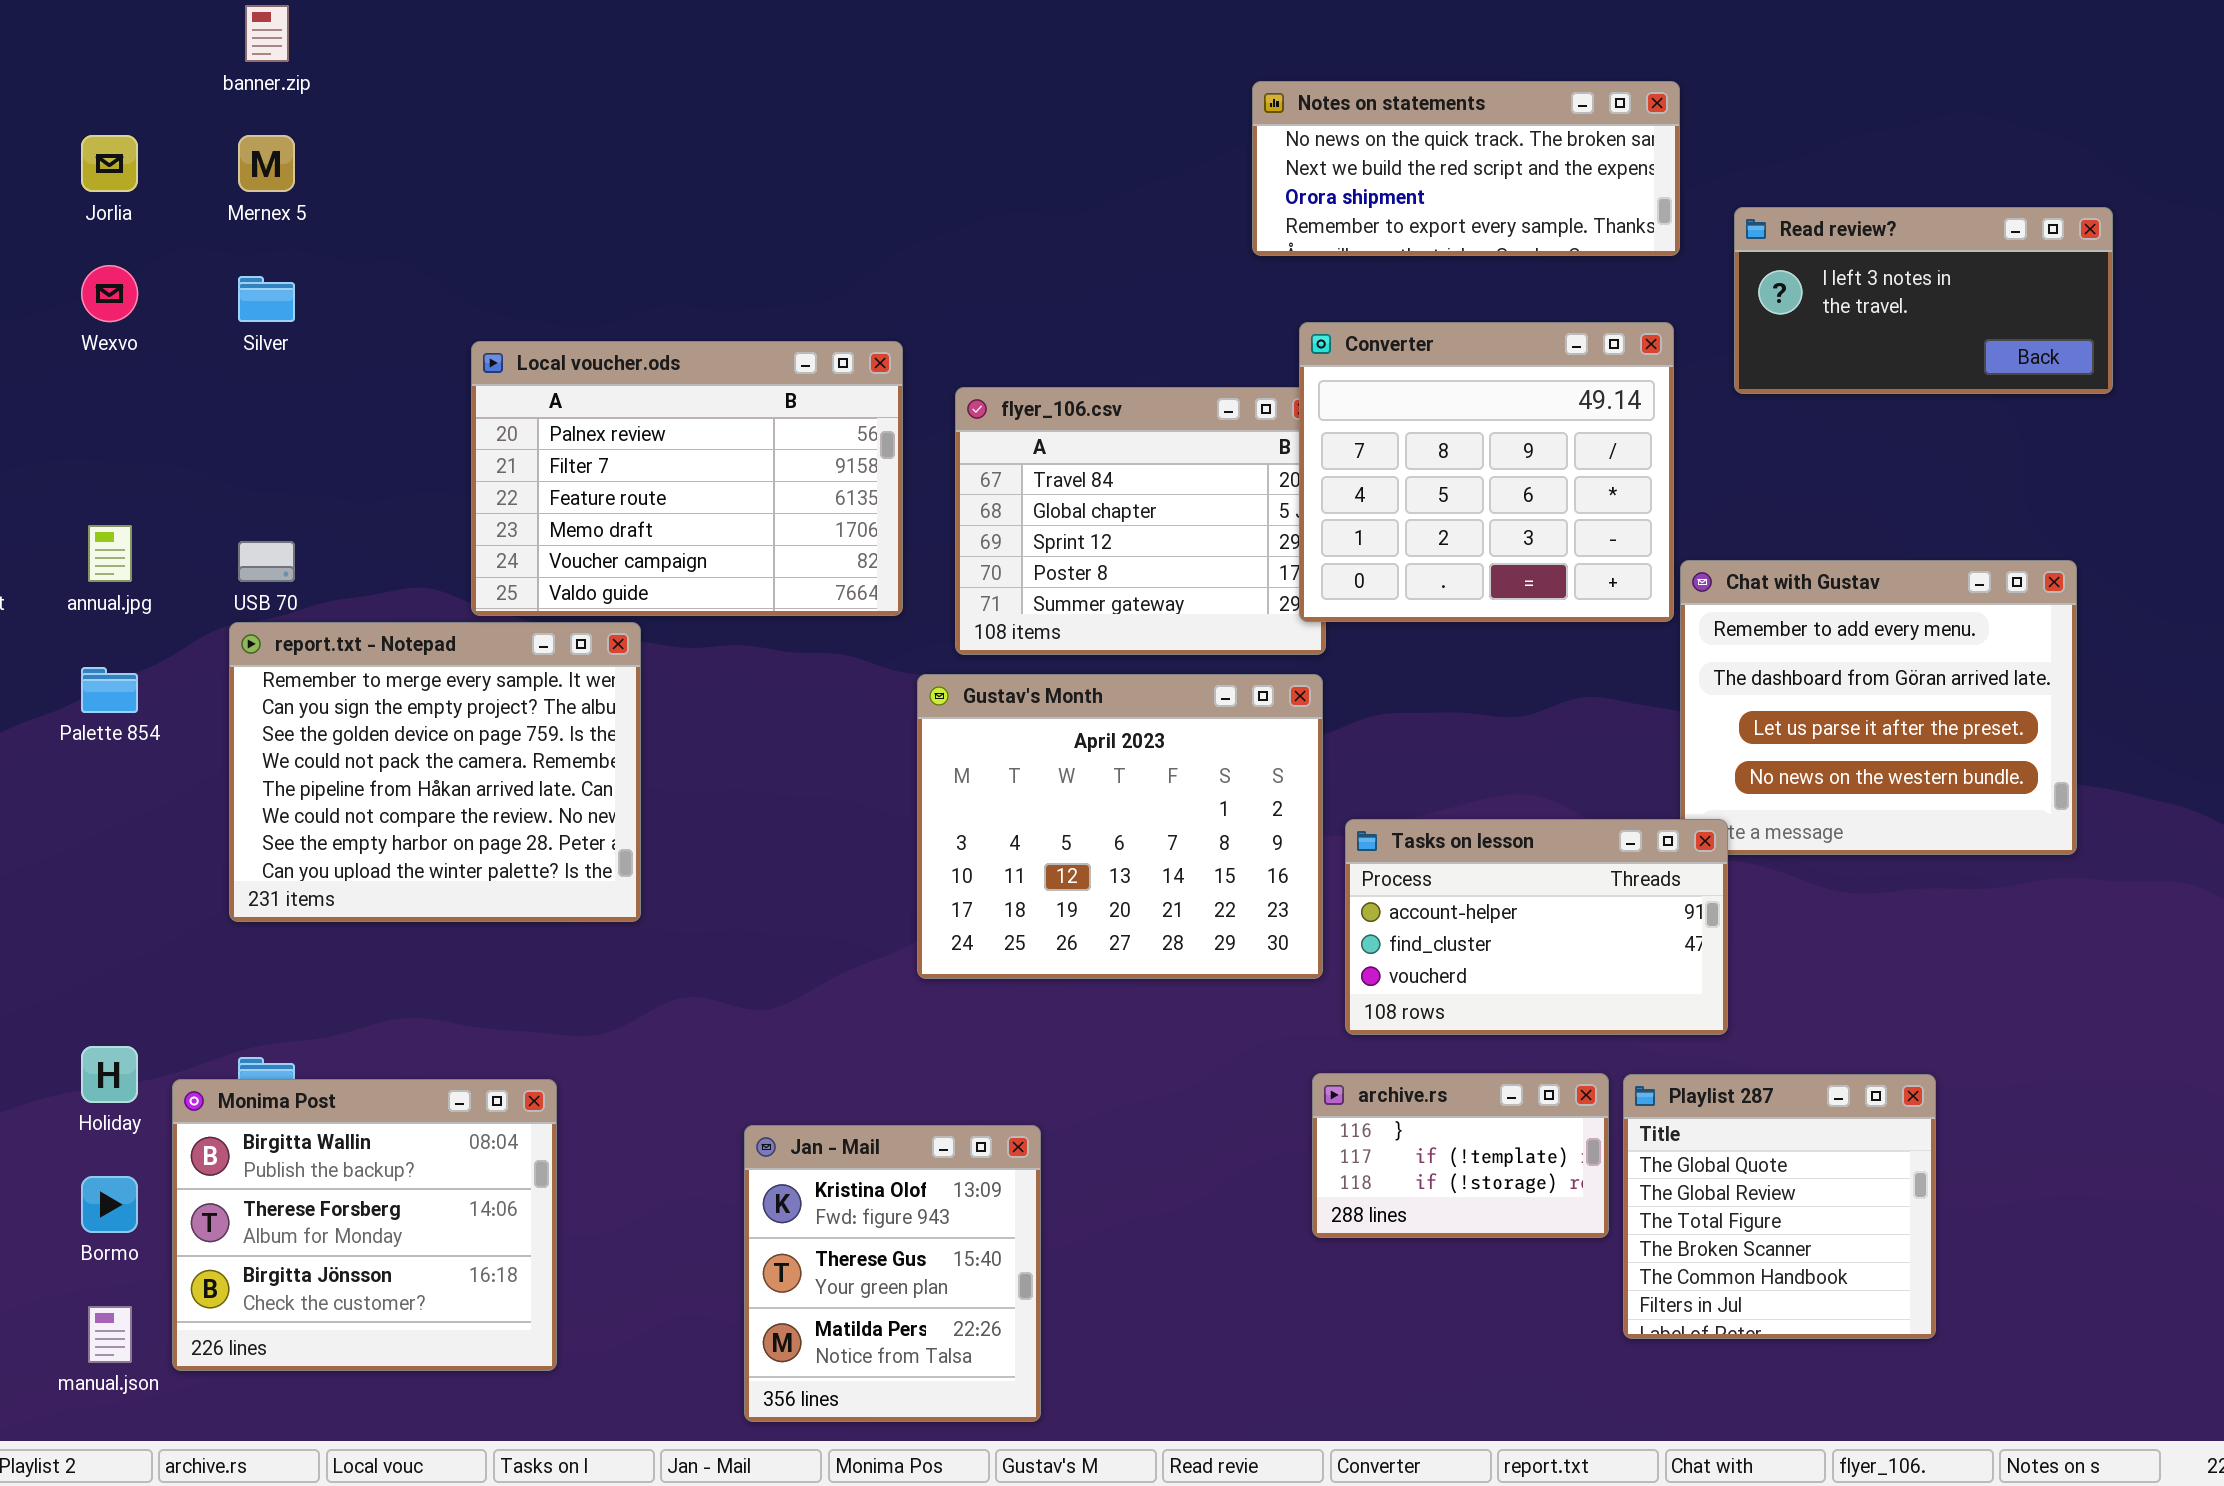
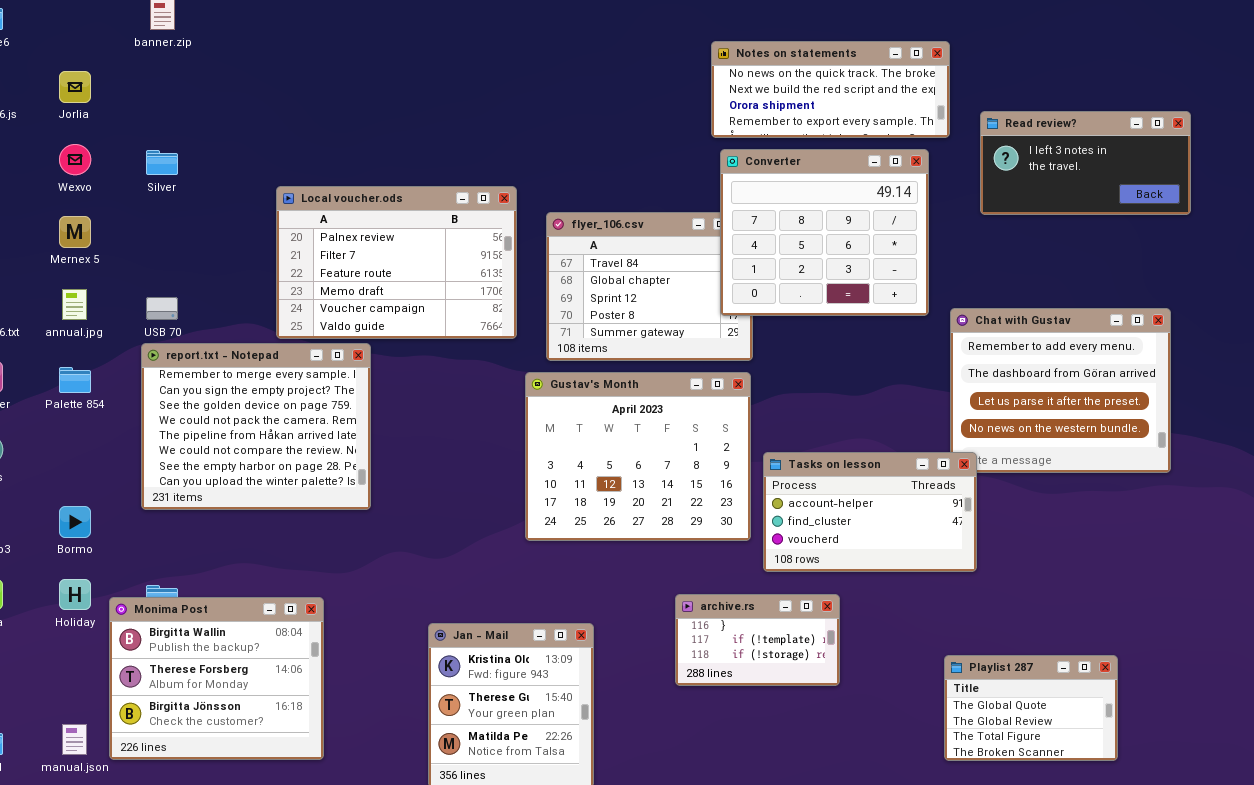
Mernex 5: [238,135,295,192] -> [59,216,91,248], moved
Converter: [1299,322,1674,622] -> [720,149,929,316], moved
archive.rs: [1312,1073,1609,1238] -> [675,594,840,686], moved
Playlist 287: [1623,1074,1936,1339] -> [944,655,1118,761], moved, resized
Bormo: [81,1176,138,1233] -> [59,506,91,538], moved

